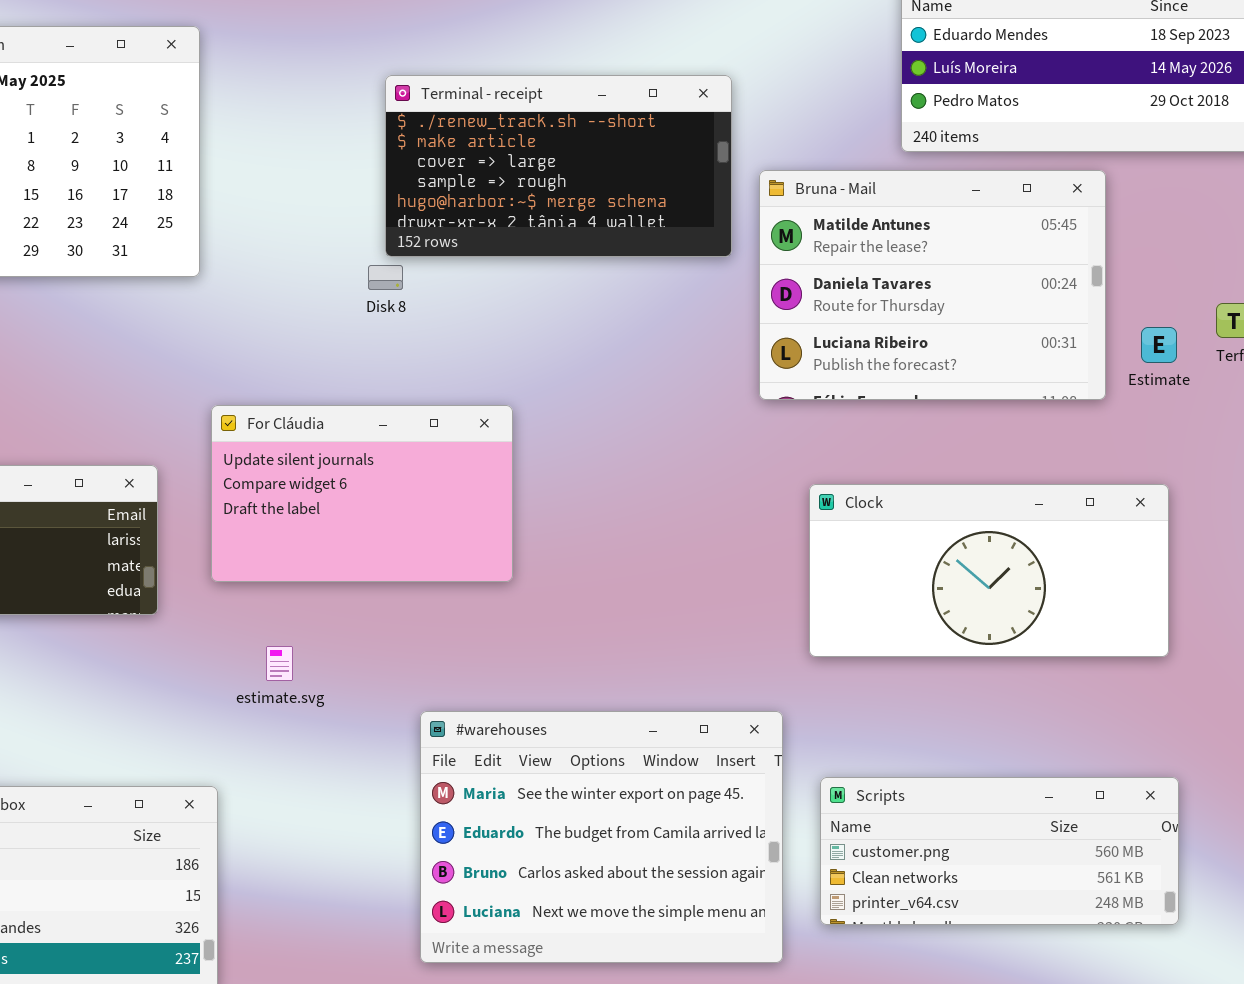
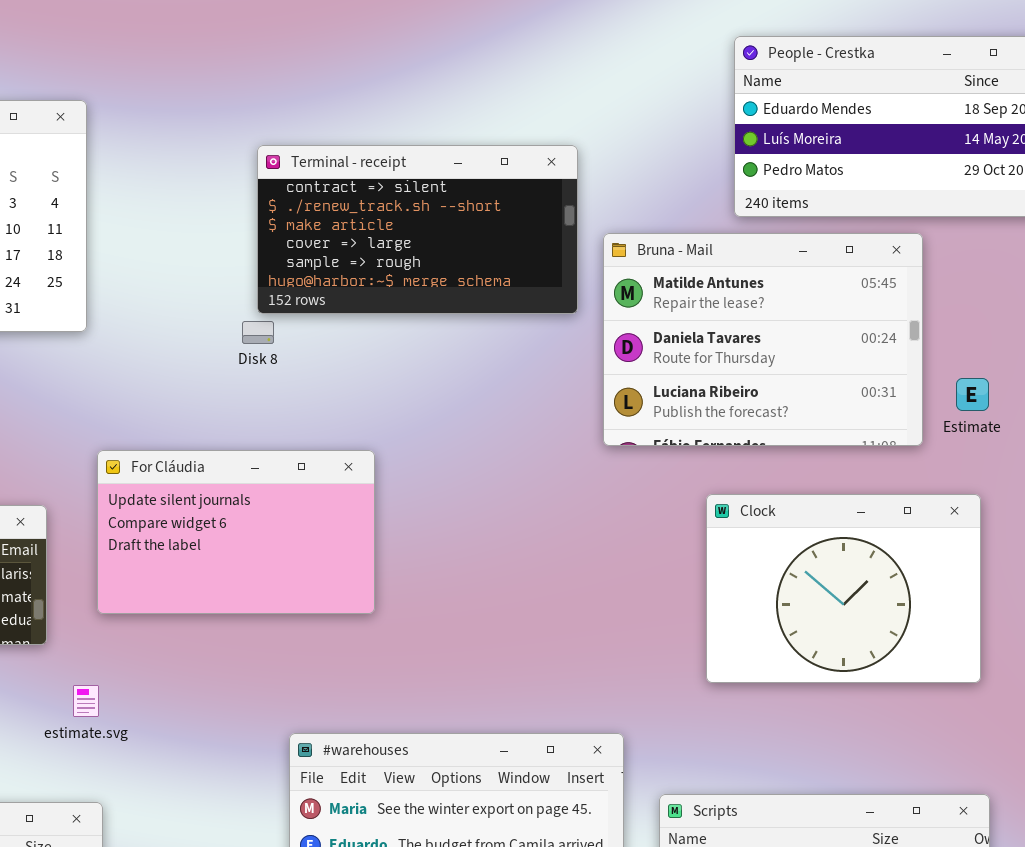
Terminal - receipt: [385,75,732,257] -> [257,145,578,314], scrolled up 1 row
Clock: [809,484,1169,657] -> [706,494,981,683], resized
estimate.svg: [266,646,293,681] -> [73,685,99,717], moved

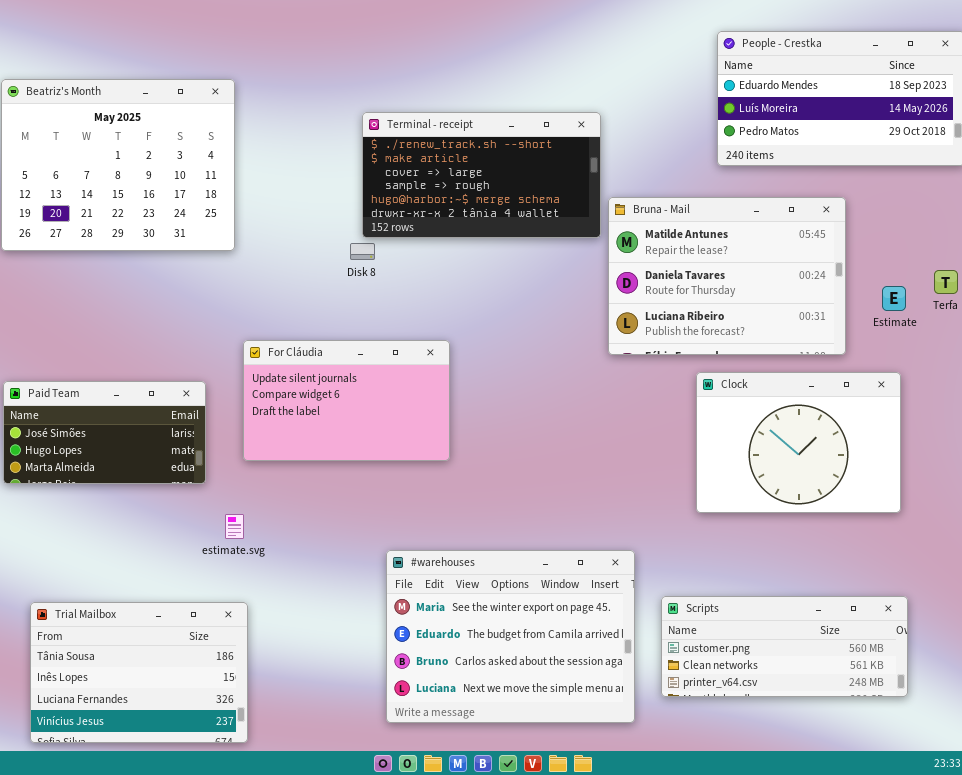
Terminal - receipt: [257,145,578,314] -> [362,112,601,238], scrolled down 1 row
Bruna - Mail: [603,233,923,446] -> [608,197,846,355], moved

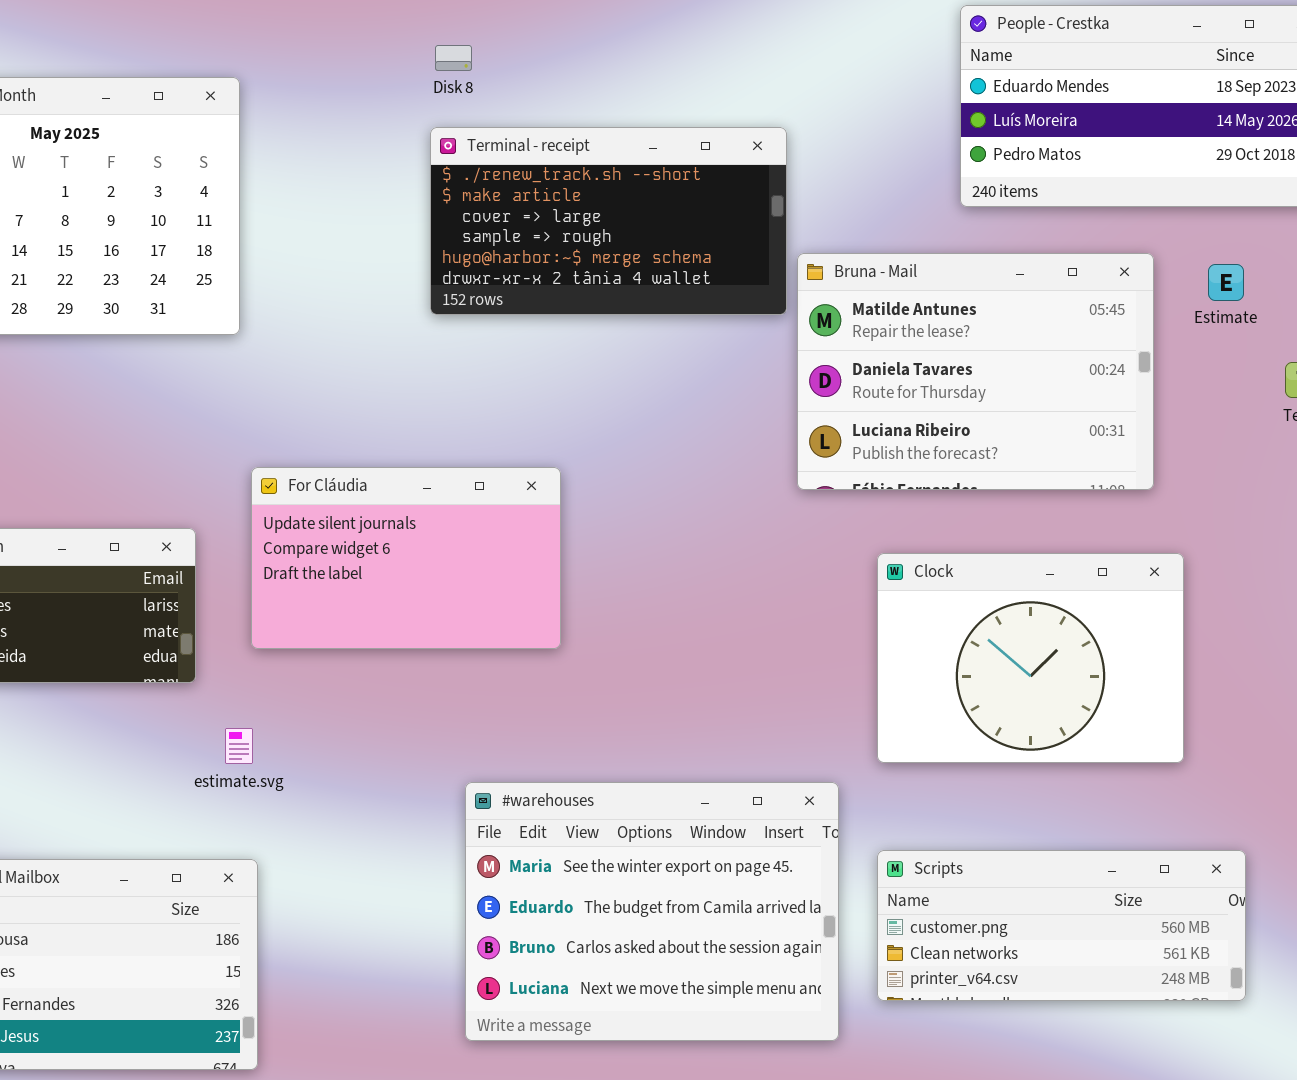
Disk 8: [350,243,375,260] -> [435,45,472,71], moved
Estimate: [882,286,906,311] -> [1208,264,1244,301], moved
Clock: [696,372,901,513] -> [877,553,1184,763], moved

